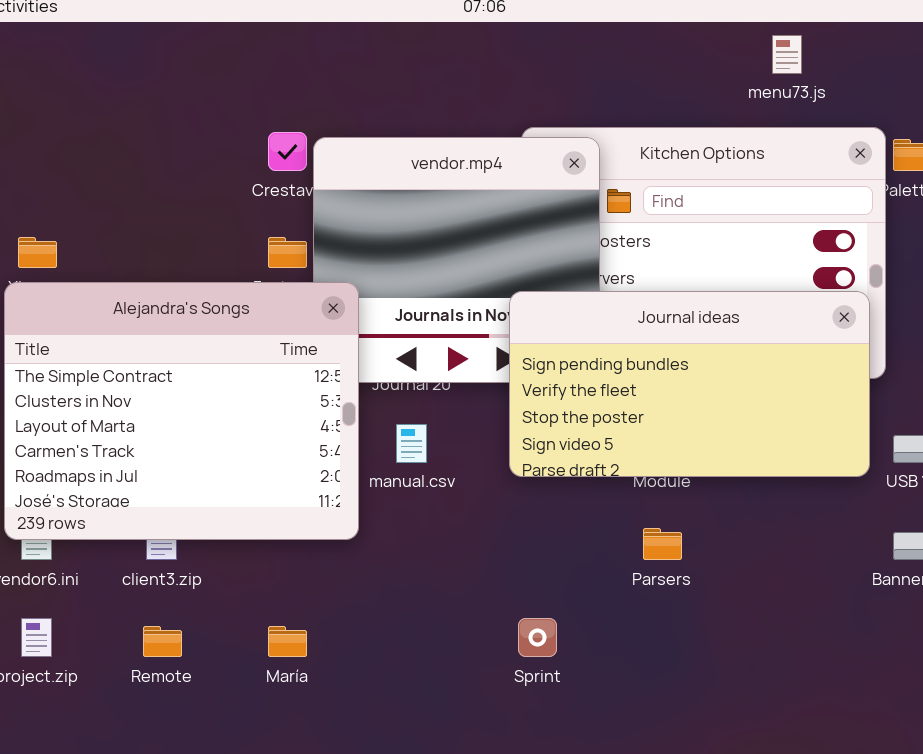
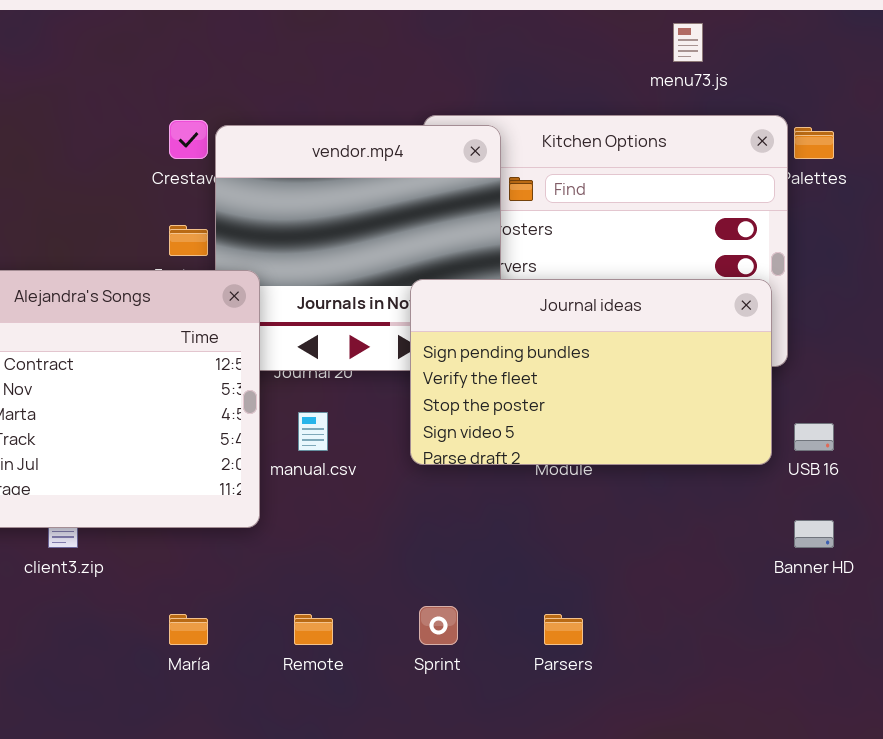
Parsers: [643,528,682,560] -> [544,614,583,645], moved
Remote: [143,626,182,657] -> [294,614,333,645], moved

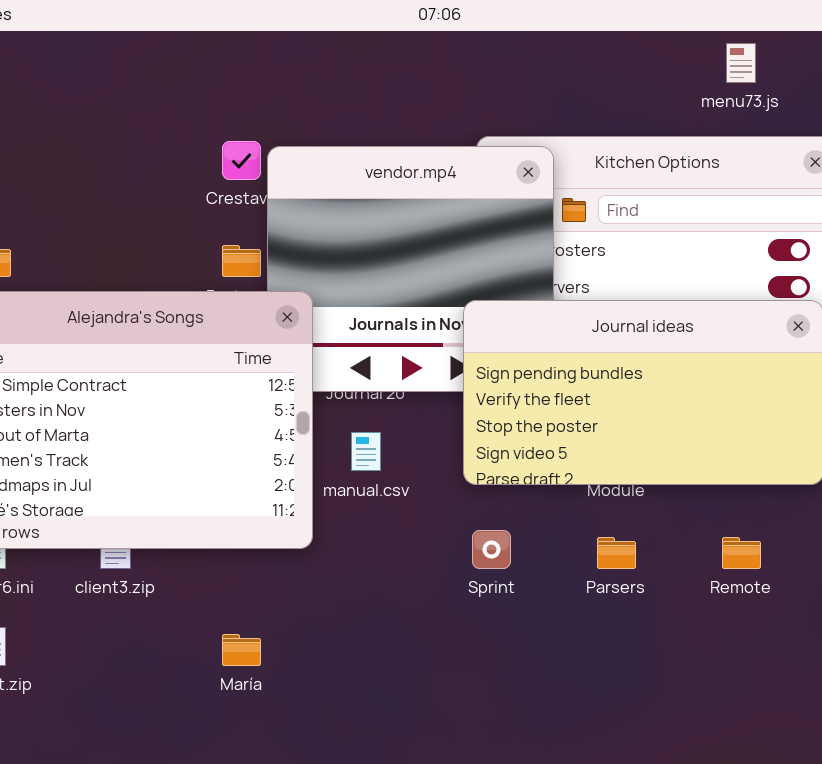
Sprint: [419,606,458,645] -> [472,530,511,569], moved
Remote: [294,614,333,645] -> [722,537,761,569], moved
Parsers: [544,614,583,645] -> [597,537,636,569], moved

